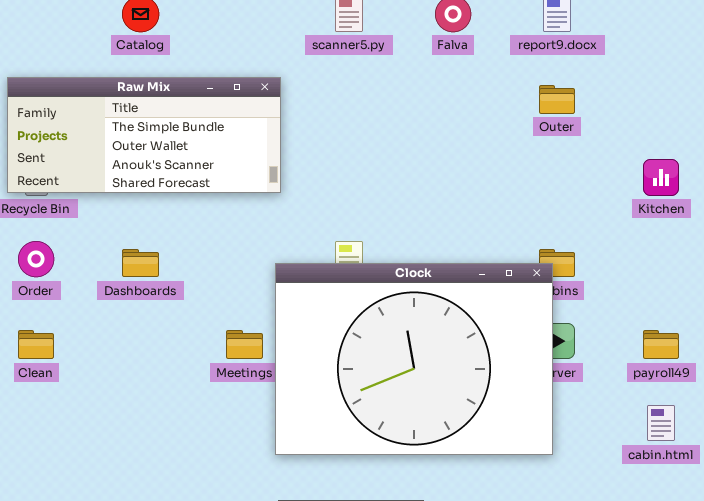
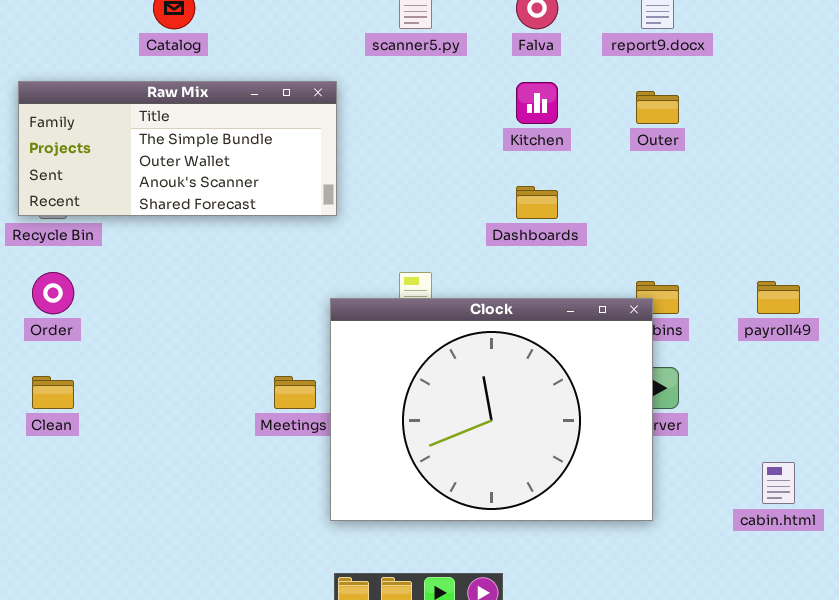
Kitchen: [643,159,679,196] -> [516,82,558,124], moved
Dashboards: [122,249,159,277] -> [516,186,558,219], moved
payroll49: [643,330,679,359] -> [757,281,800,314], moved

